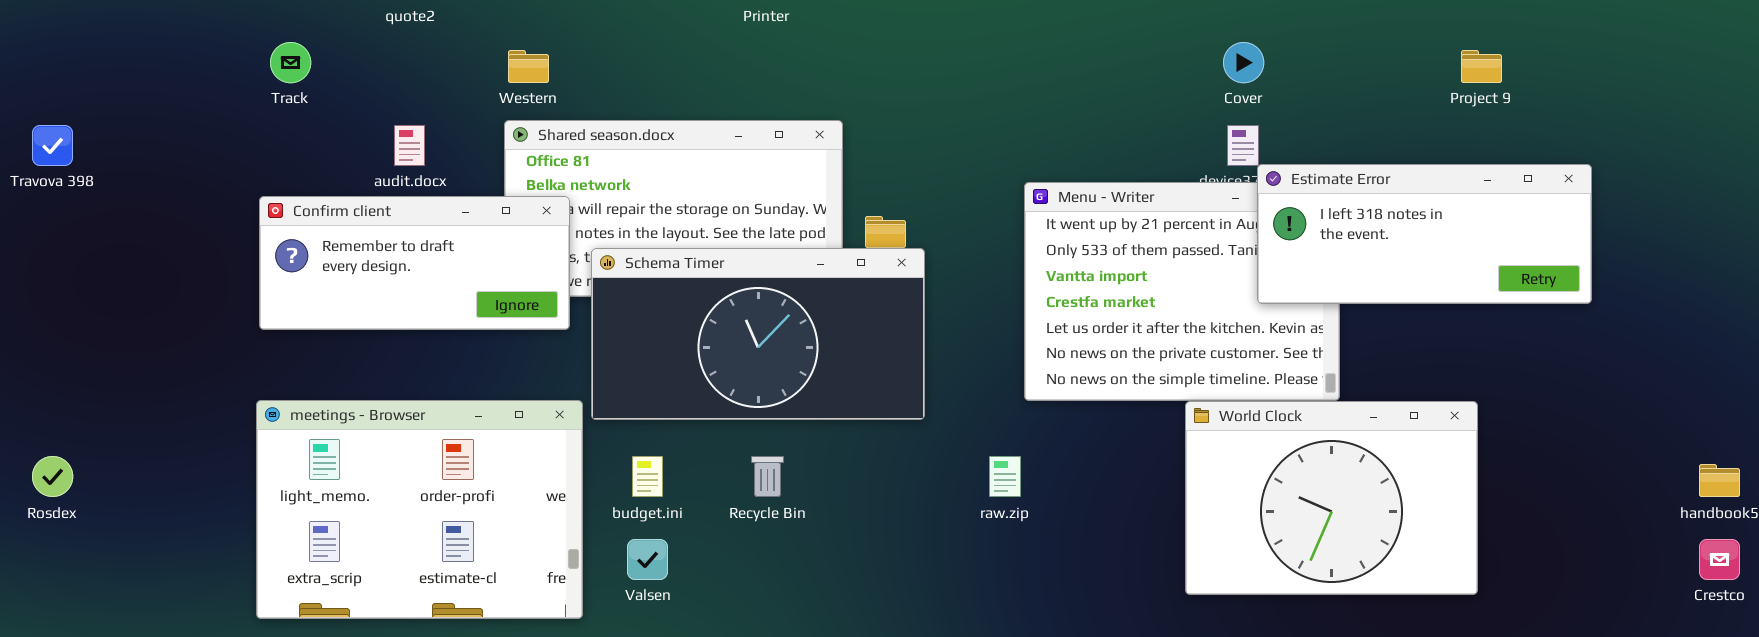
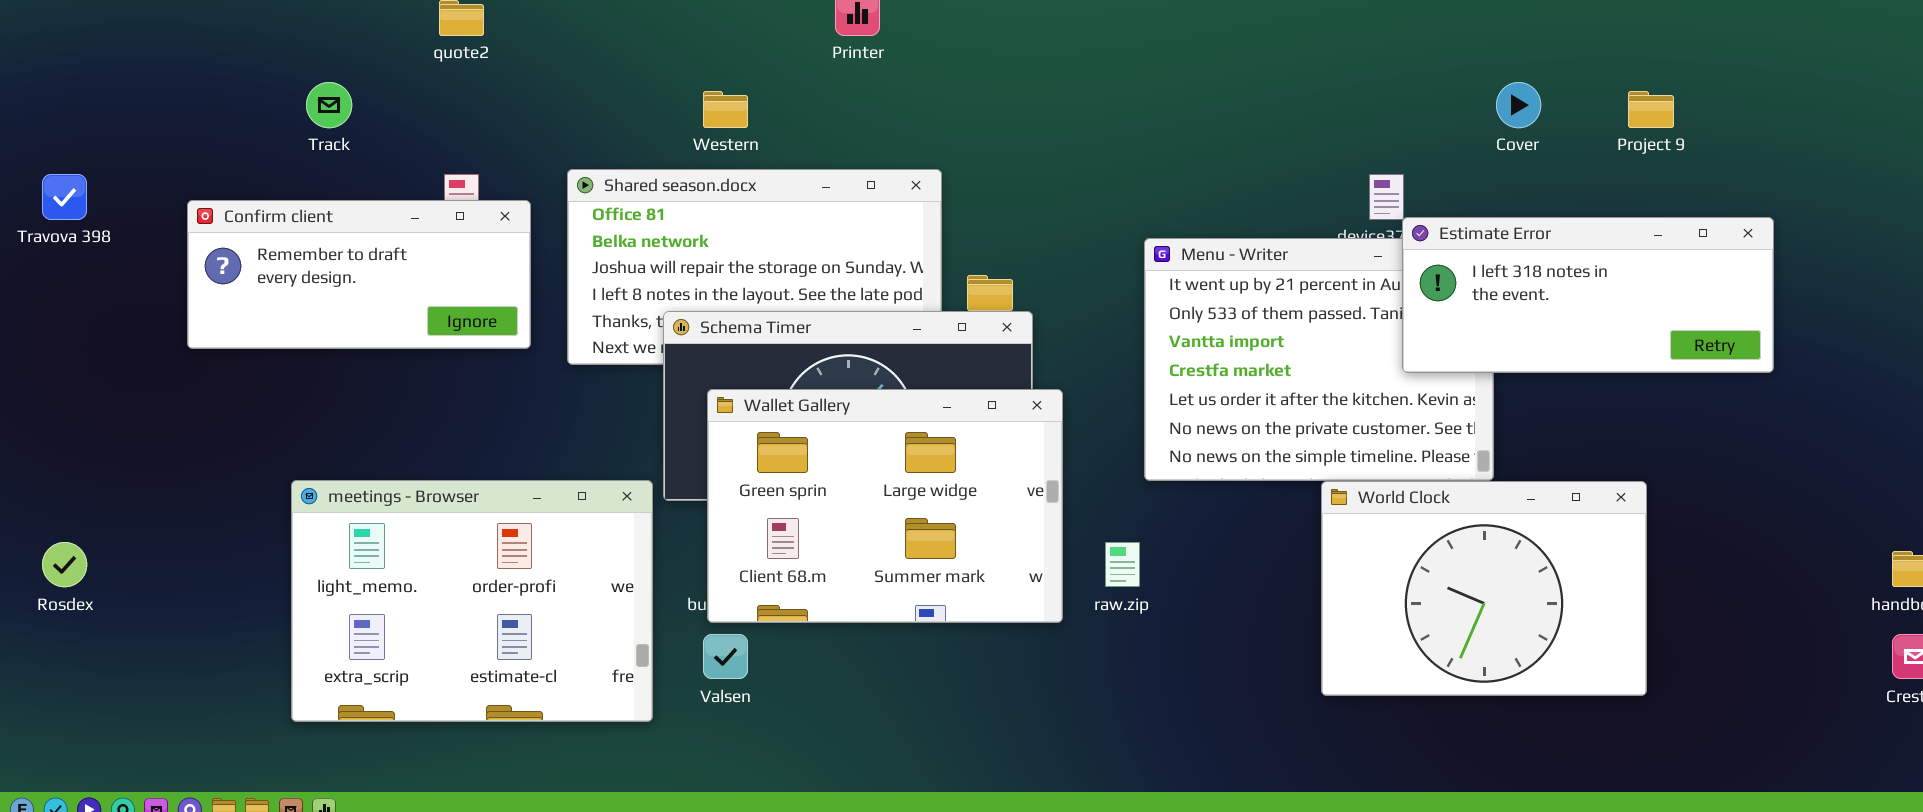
Cover: [1223,42,1264,83] -> [1496,82,1541,128], moved
Western: [508,50,549,83] -> [703,91,748,128], moved
Confirm client: [259,196,570,330] -> [187,200,531,349], moved
Wallet Gallery: none -> [707,389,1063,623], opened

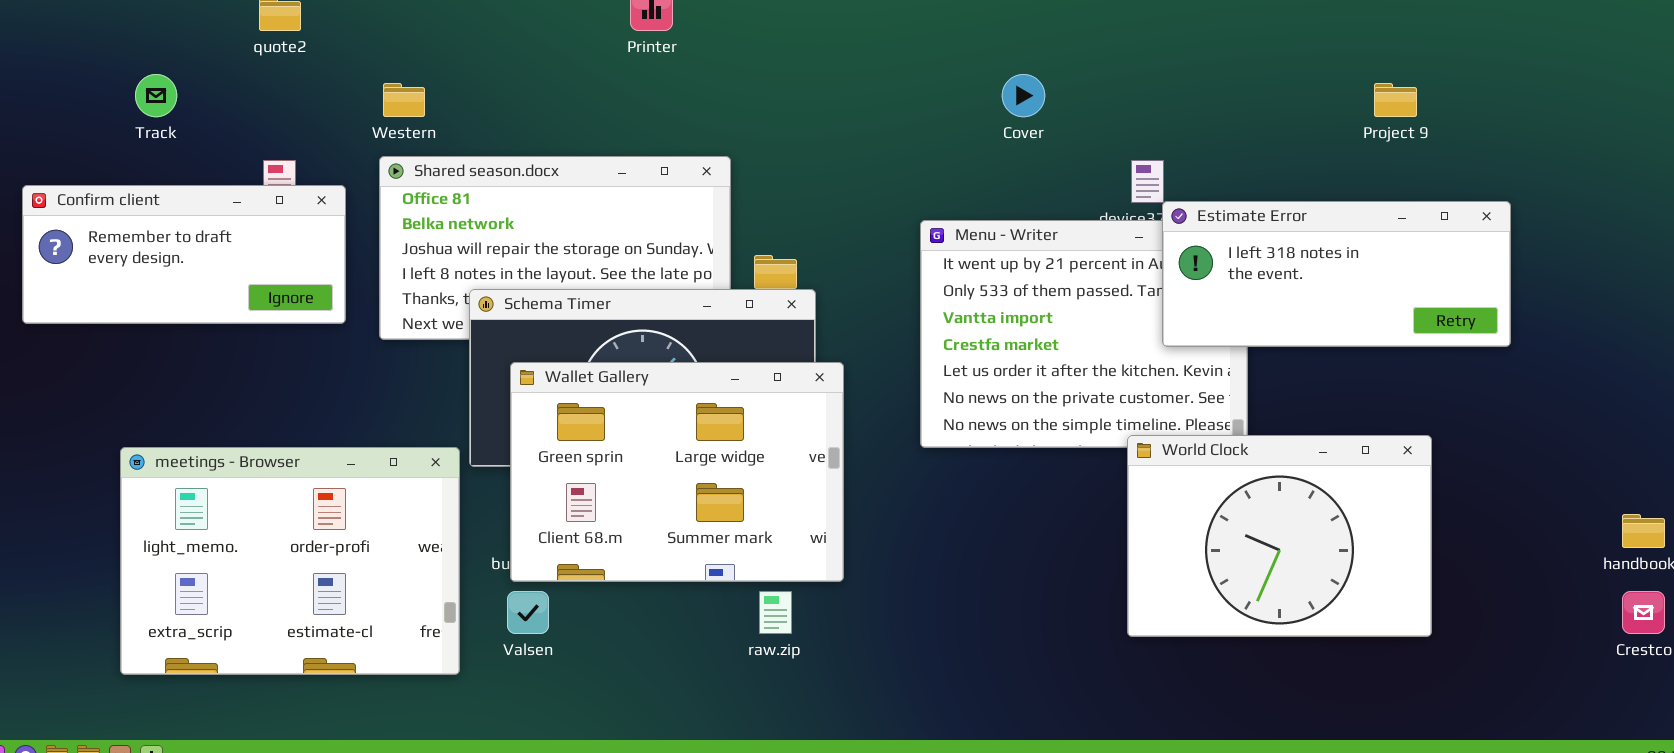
Cover: [1496,82,1541,128] -> [1002,74,1045,117], moved
Western: [703,91,748,128] -> [383,83,425,117], moved
World Clock: [1321,481,1647,696] -> [1127,435,1432,637], moved
raw.zip: [1105,542,1140,587] -> [759,591,792,634], moved

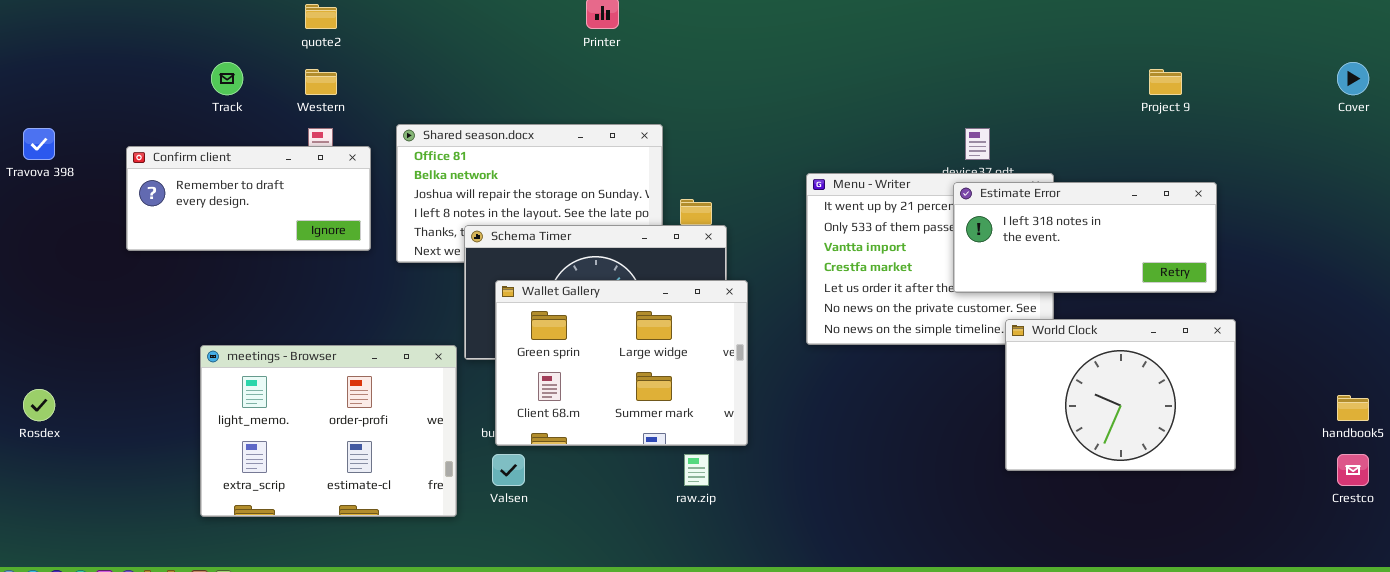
Cover: [1002,74,1045,117] -> [1337,62,1369,95], moved
Western: [383,83,425,117] -> [305,69,337,95], moved
Estimate Error: [1162,201,1511,347] -> [953,182,1217,293], moved
World Clock: [1127,435,1432,637] -> [1005,319,1236,471], moved

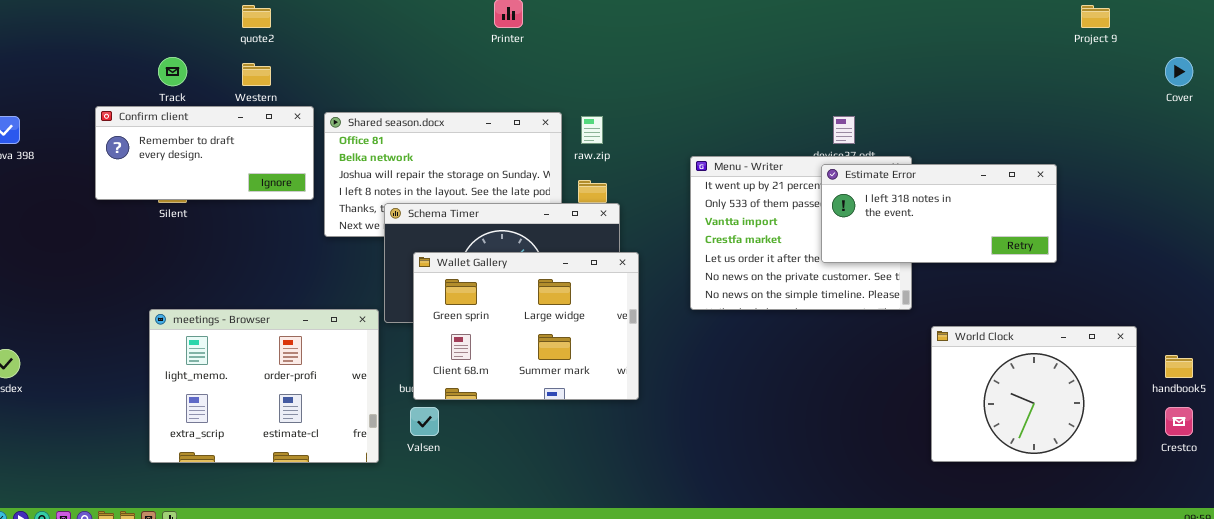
Project 9: [1149,69,1182,95] -> [1081,5,1110,28], moved
Confirm client: [126,146,371,251] -> [95,106,314,200], moved
World Clock: [1005,319,1236,471] -> [931,326,1137,462], moved
raw.zip: [684,454,709,486] -> [581,116,603,144], moved

